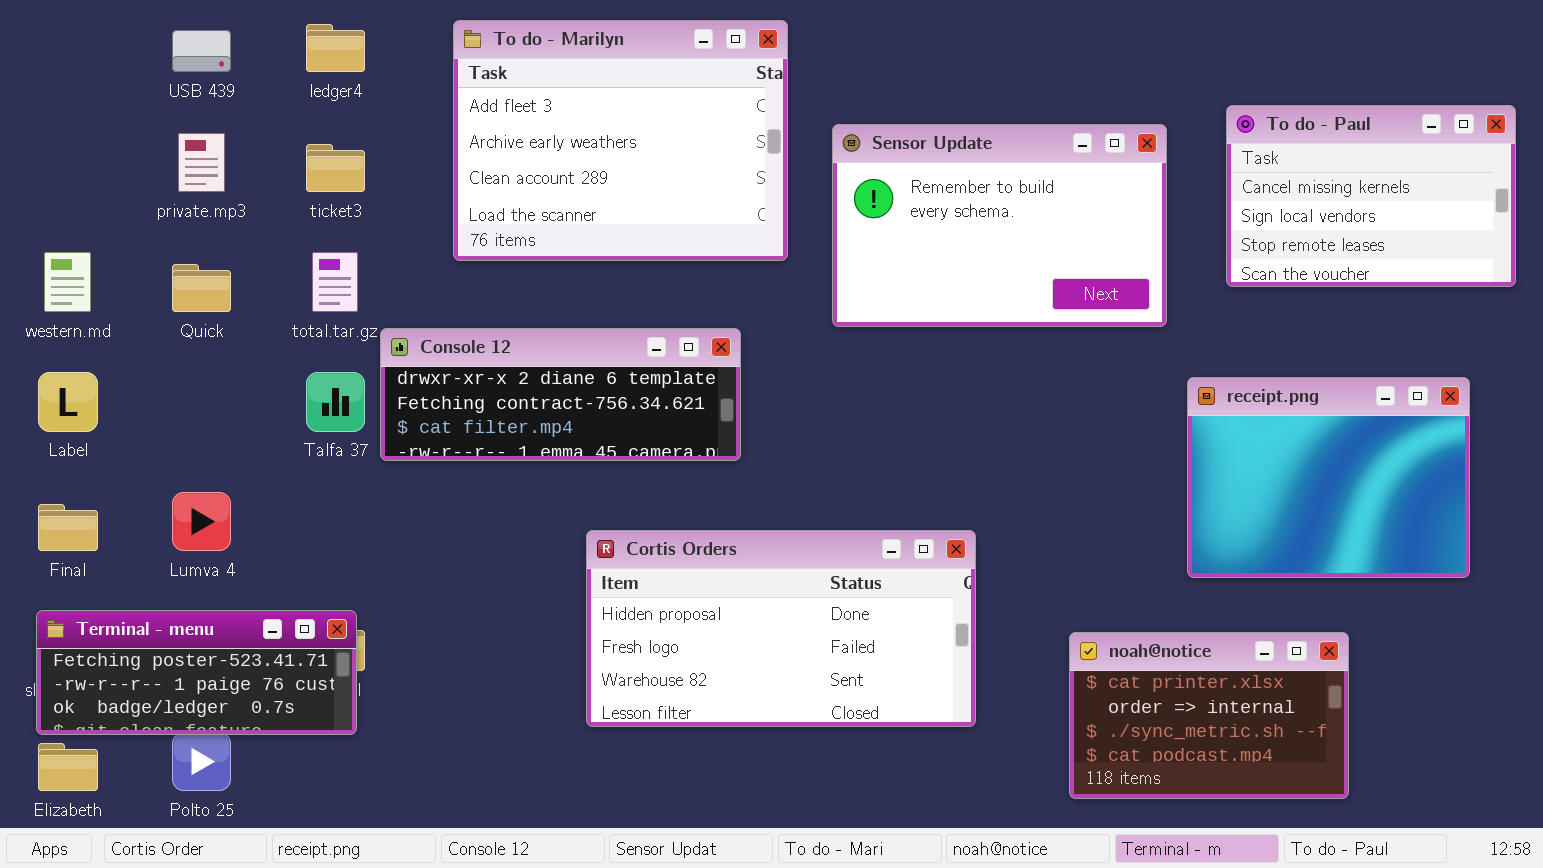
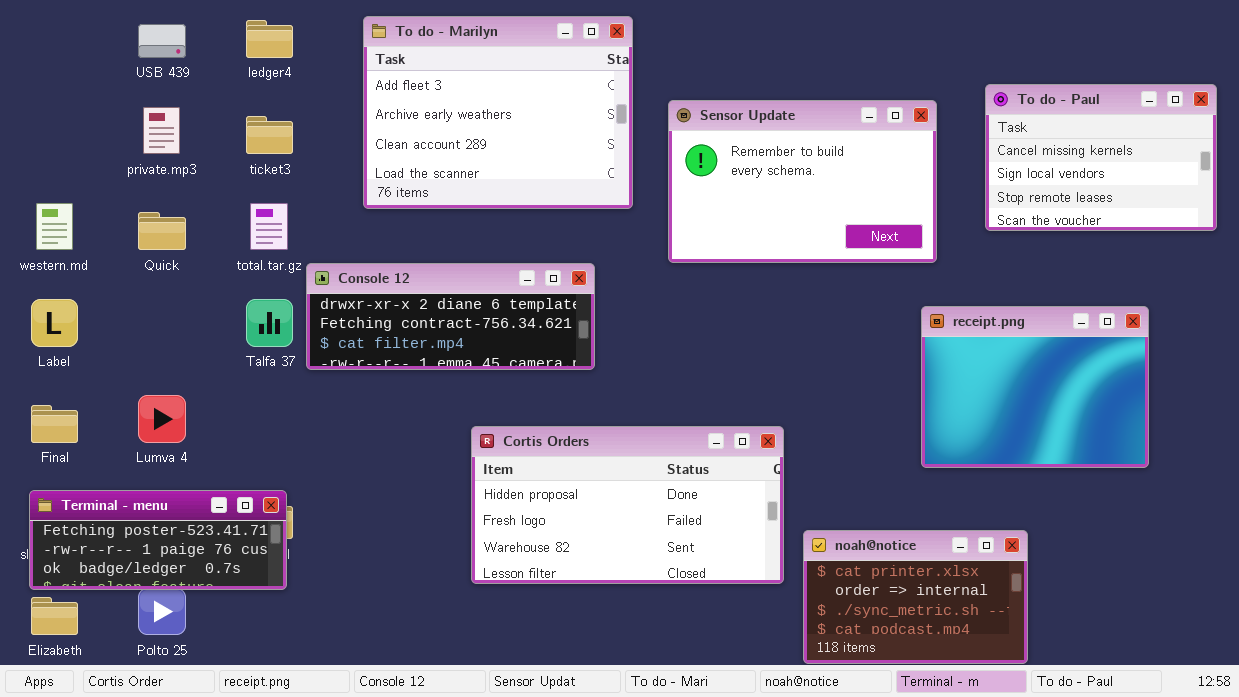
receipt.png: [1187,377,1470,578] -> [921,306,1149,468], moved
noah@notice: [1069,632,1349,799] -> [803,530,1028,664], moved

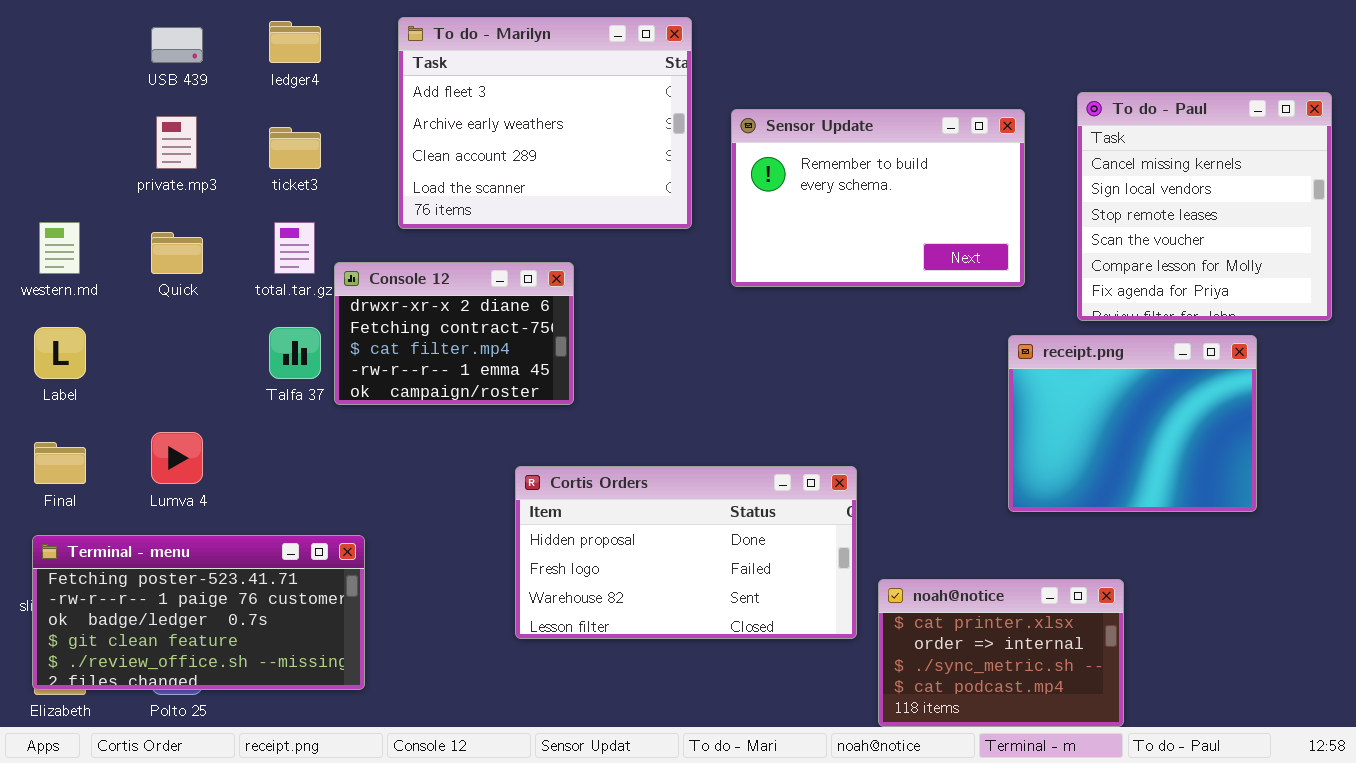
To do - Paul: [985,84,1217,231] -> [1077,92,1332,321], resized
Console 12: [306,263,595,370] -> [334,262,574,405], resized
Terminal - menu: [29,490,287,590] -> [32,535,365,690], resized

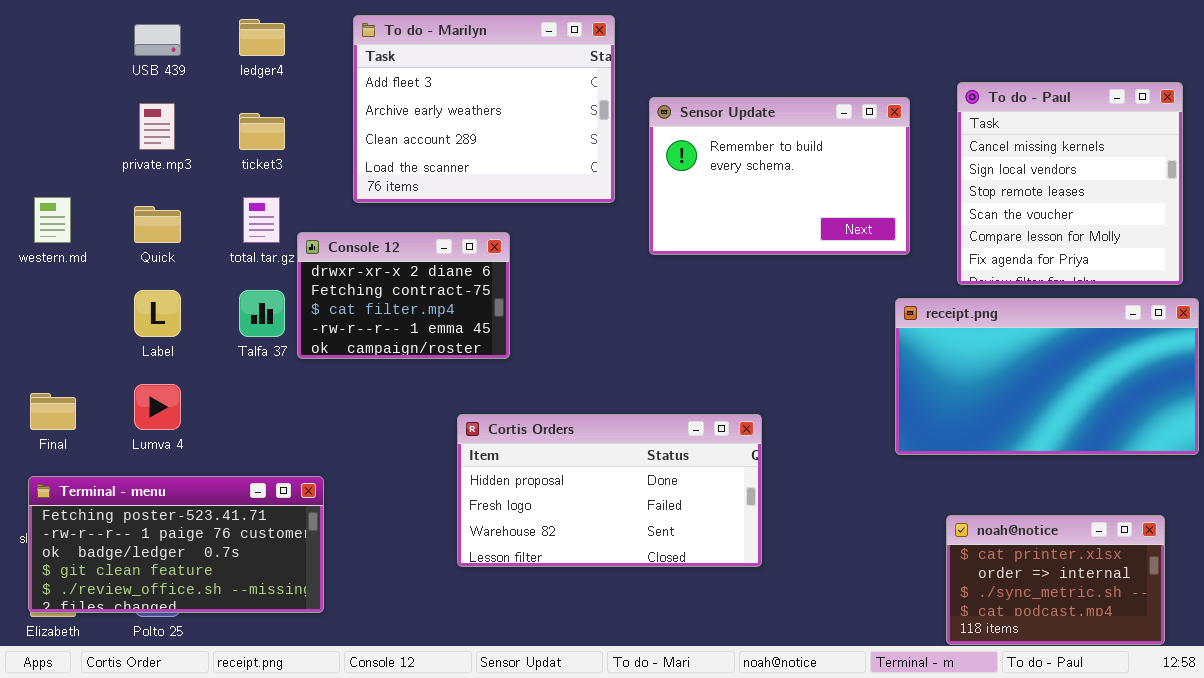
Label: [34,327,86,379] -> [134,290,181,337], moved
receipt.png: [1008,335,1257,512] -> [895,298,1199,455], resized
noah@notice: [878,579,1124,727] -> [946,515,1165,645], moved

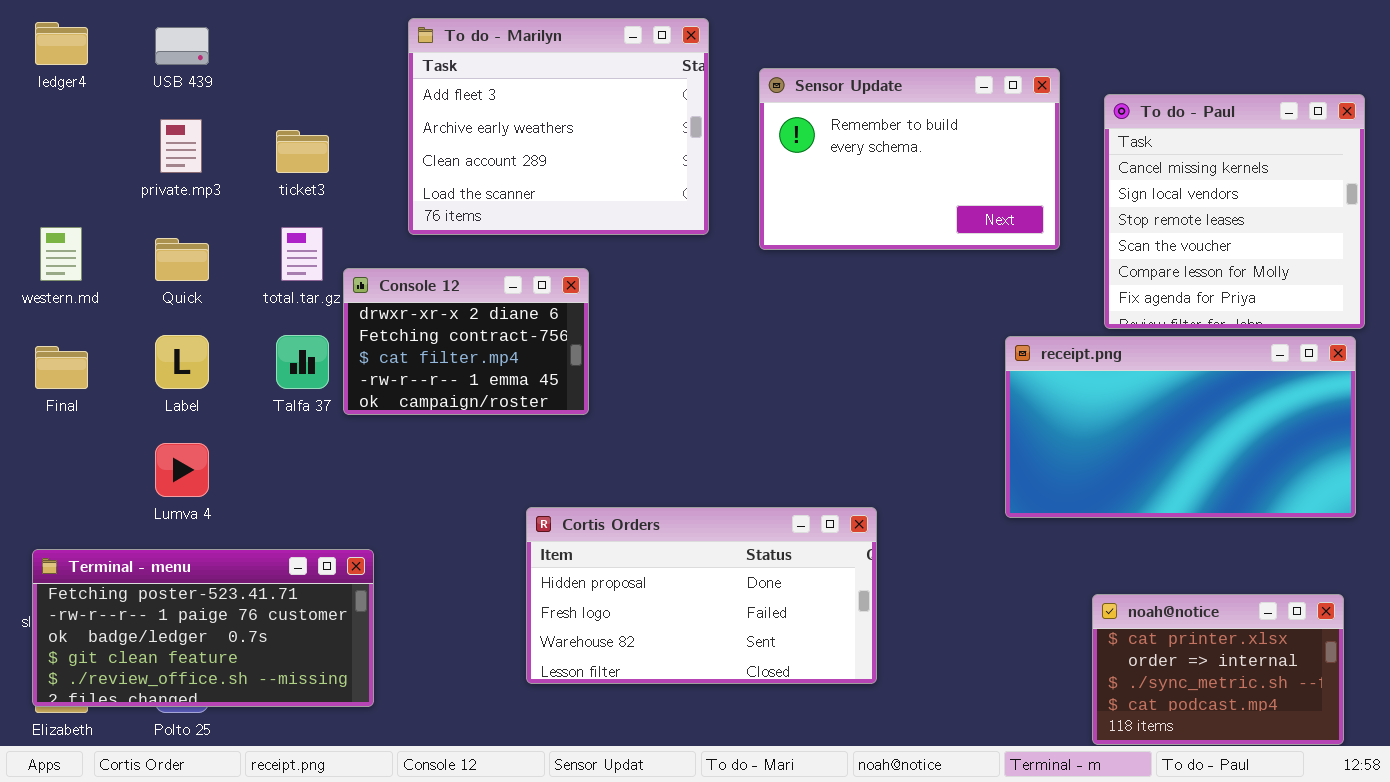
ledger4: [239,19,285,56] -> [35,22,88,65], moved
Sensor Update: [649,97,910,255] -> [759,68,1060,250], moved
receipt.png: [895,298,1199,455] -> [1005,336,1356,518], moved
Final: [30,393,76,430] -> [35,346,88,389], moved
Cortis Orders: [457,414,762,567] -> [526,507,877,684], moved

